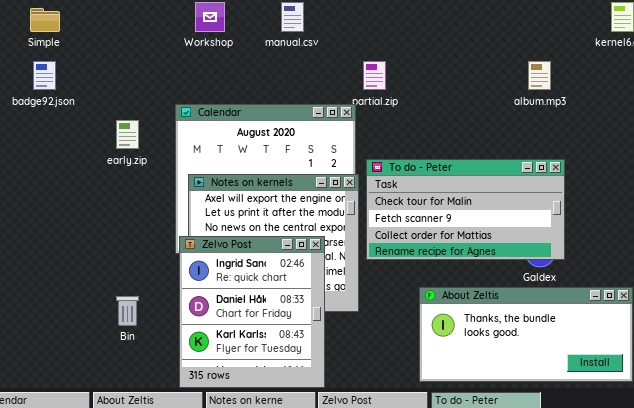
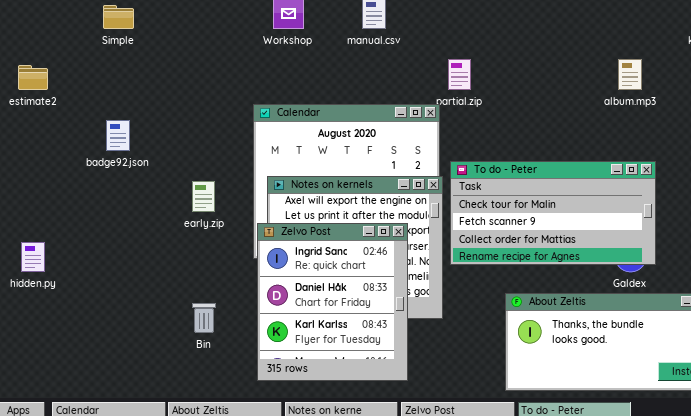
badge92.json: [33,61,56,90] -> [106,120,130,151], moved
early.zip: [116,120,139,149] -> [192,181,215,212], moved
Zelvo Post: [179,236,325,388] -> [257,223,408,381], moved

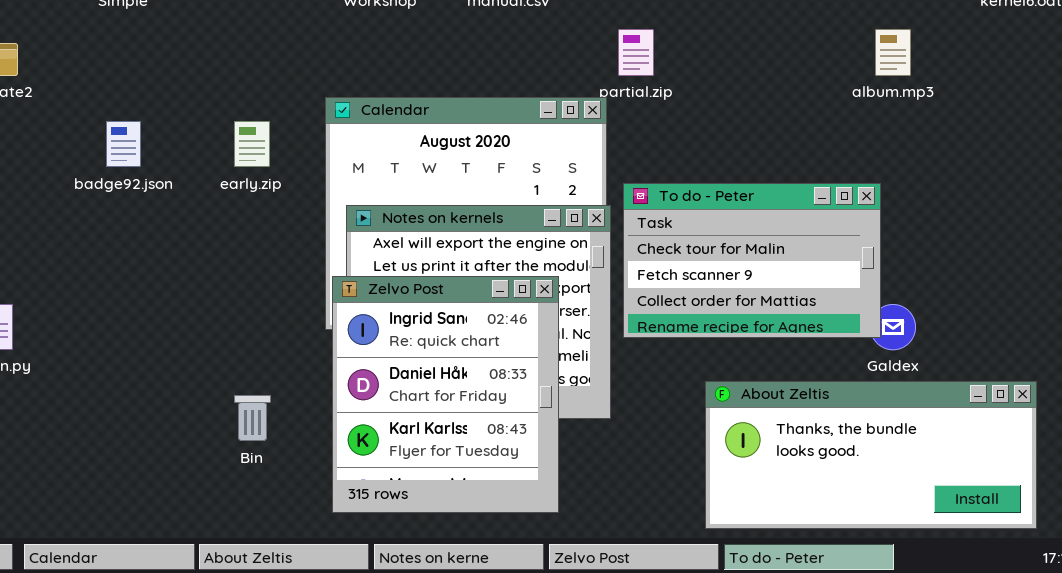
To do - Peter: [450,161,656,265] -> [623,183,881,338], resized
early.zip: [192,181,215,212] -> [234,121,270,167], moved

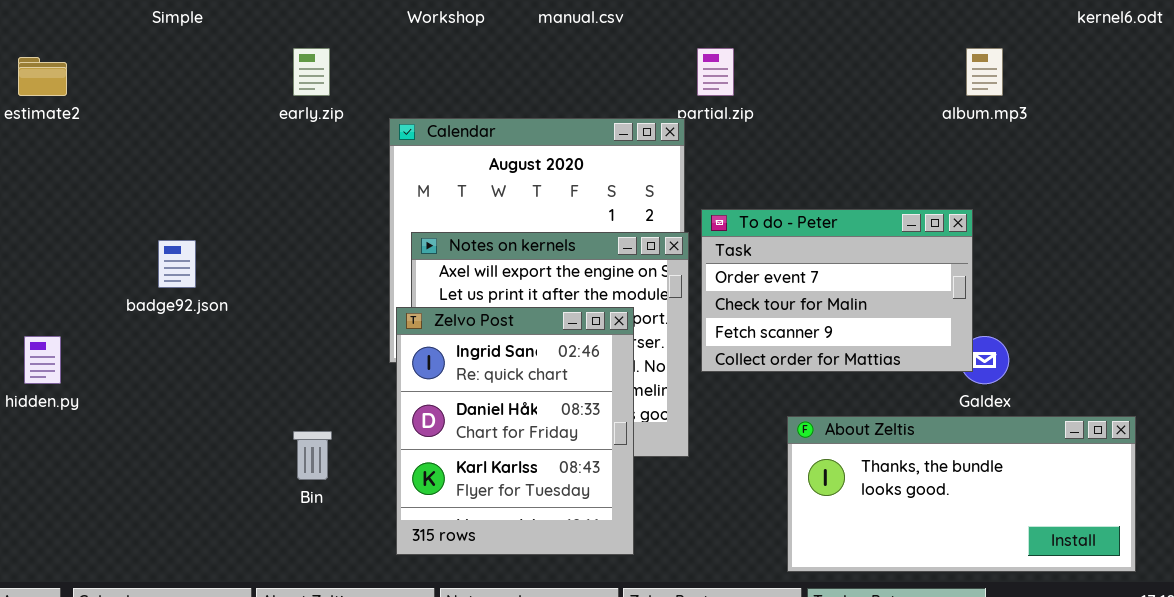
badge92.json: [106,121,141,167] -> [158,240,196,288], moved
early.zip: [234,121,270,167] -> [293,48,330,96], moved
To do - Peter: [623,183,881,338] -> [701,209,973,372], scrolled up 1 row

